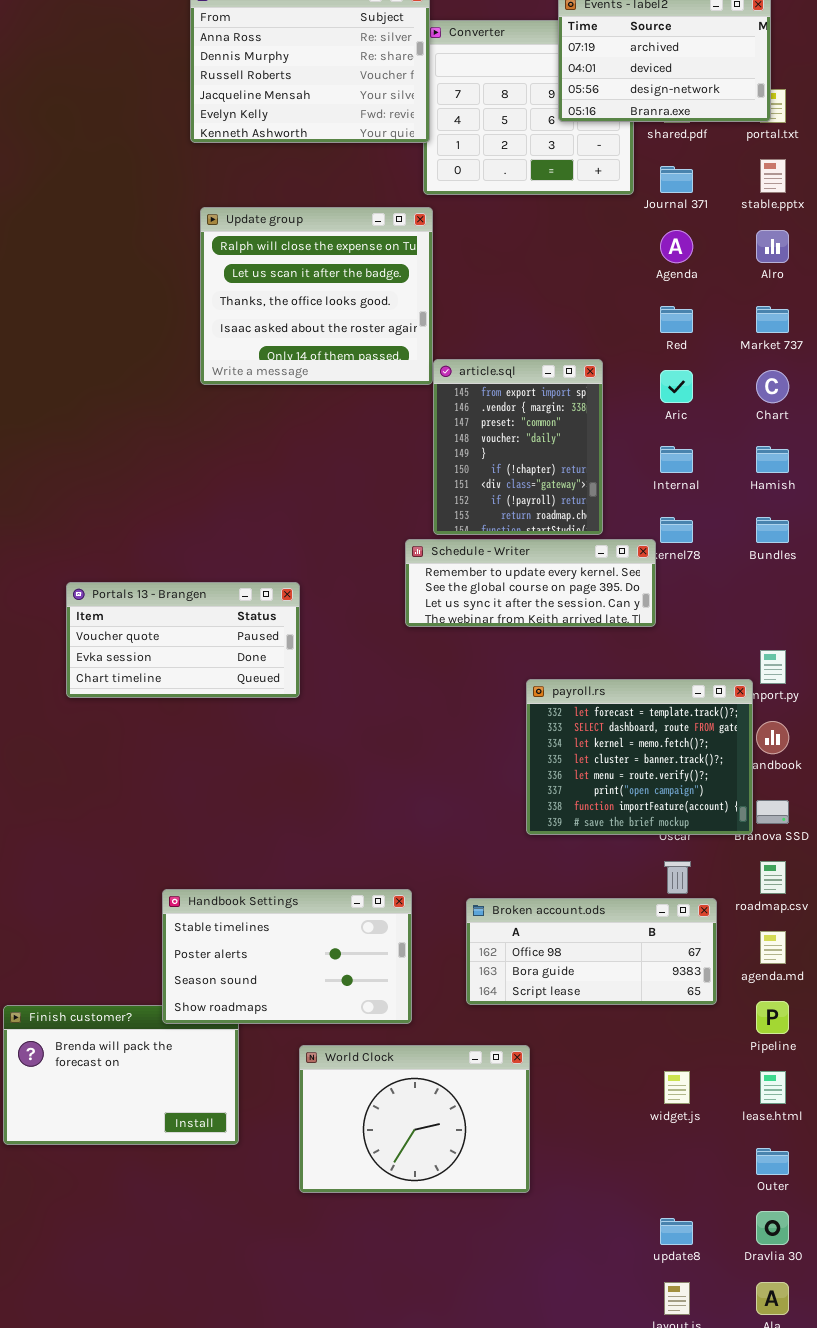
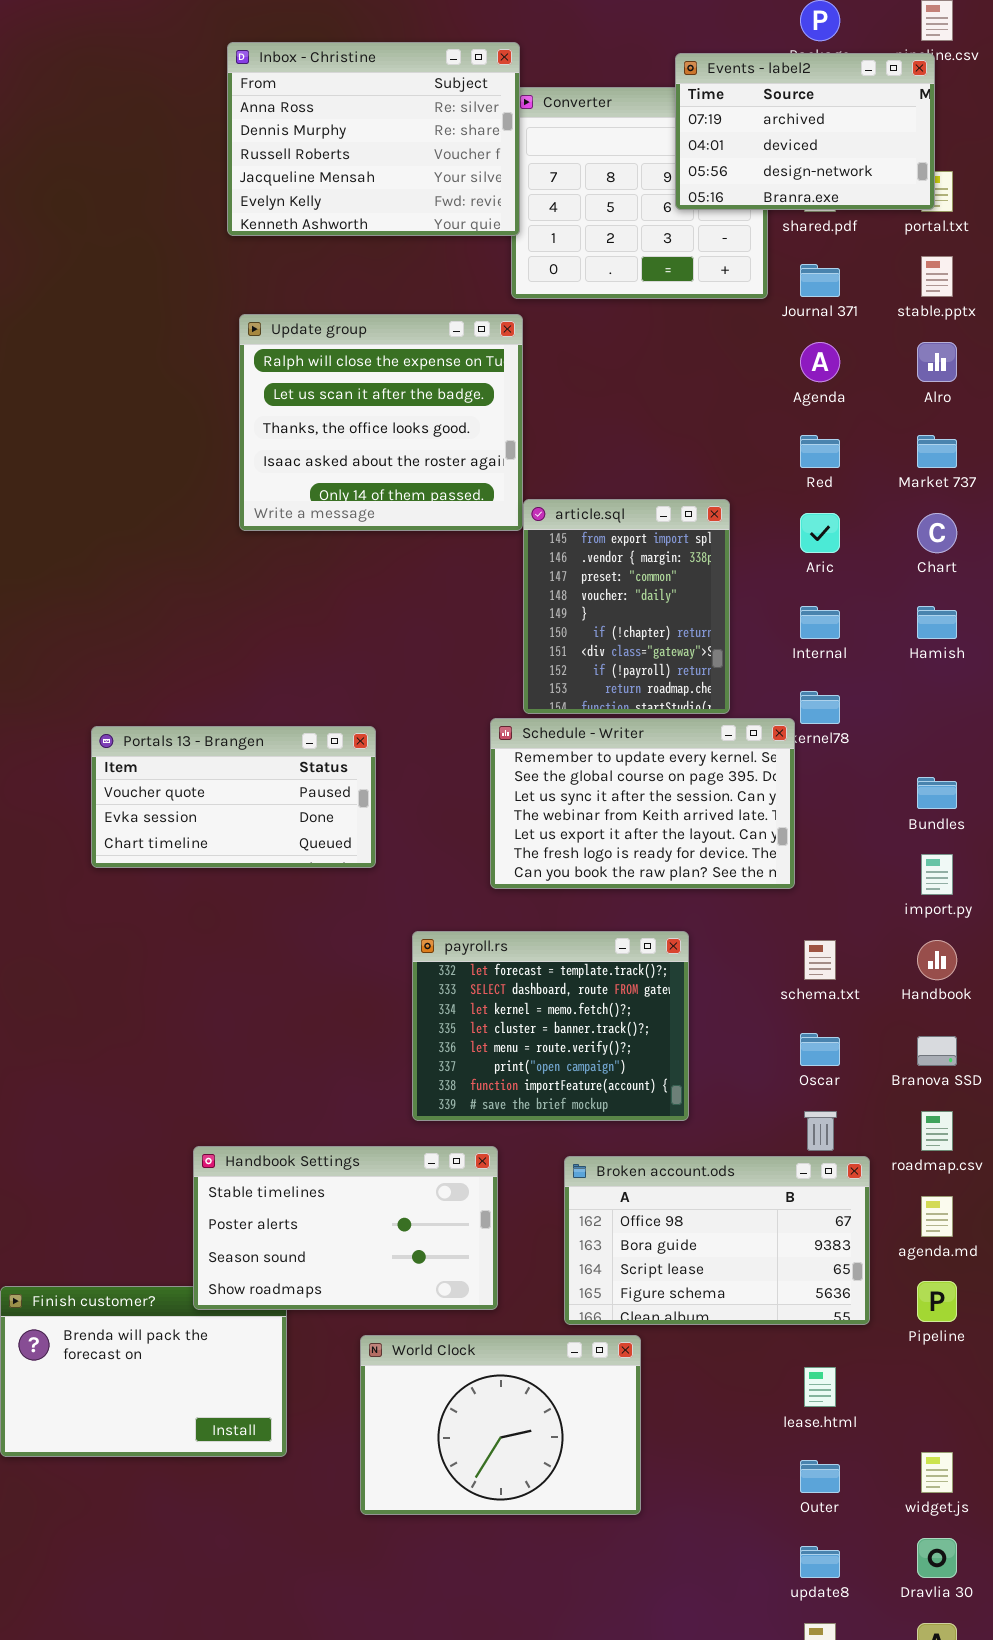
Bundles: [756,517,789,543] -> [917,777,957,809], moved
Schedule - Writer: [405,539,656,627] -> [490,718,795,889], resized
Portals 13 - Brangen: [66,582,300,698] -> [91,726,376,868], moved
payroll.rs: [526,679,753,835] -> [412,931,689,1121], moved
Broken account.ods: [466,898,717,1005] -> [564,1156,870,1325], resized
widget.js: [664,1071,690,1104] -> [921,1452,953,1493], moved
lease.html: [760,1071,786,1104] -> [804,1367,836,1407], moved
Outer: [756,1148,789,1175] -> [800,1460,840,1493], moved

